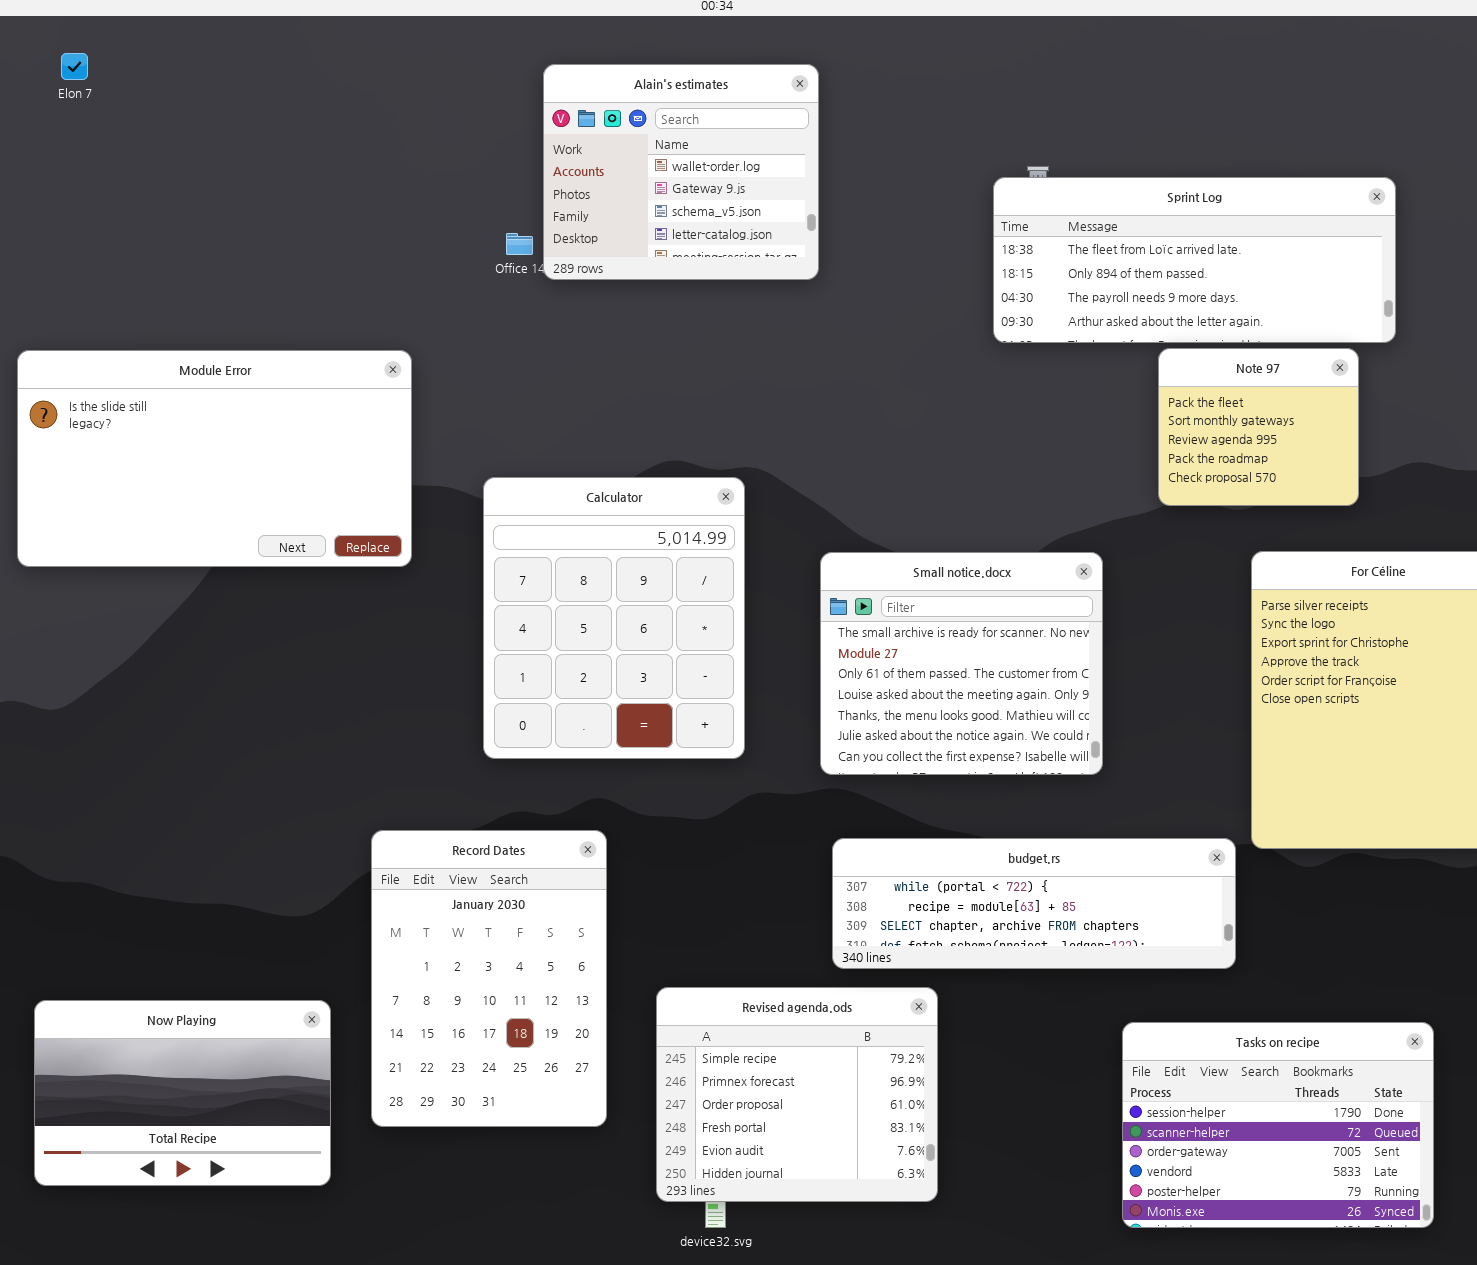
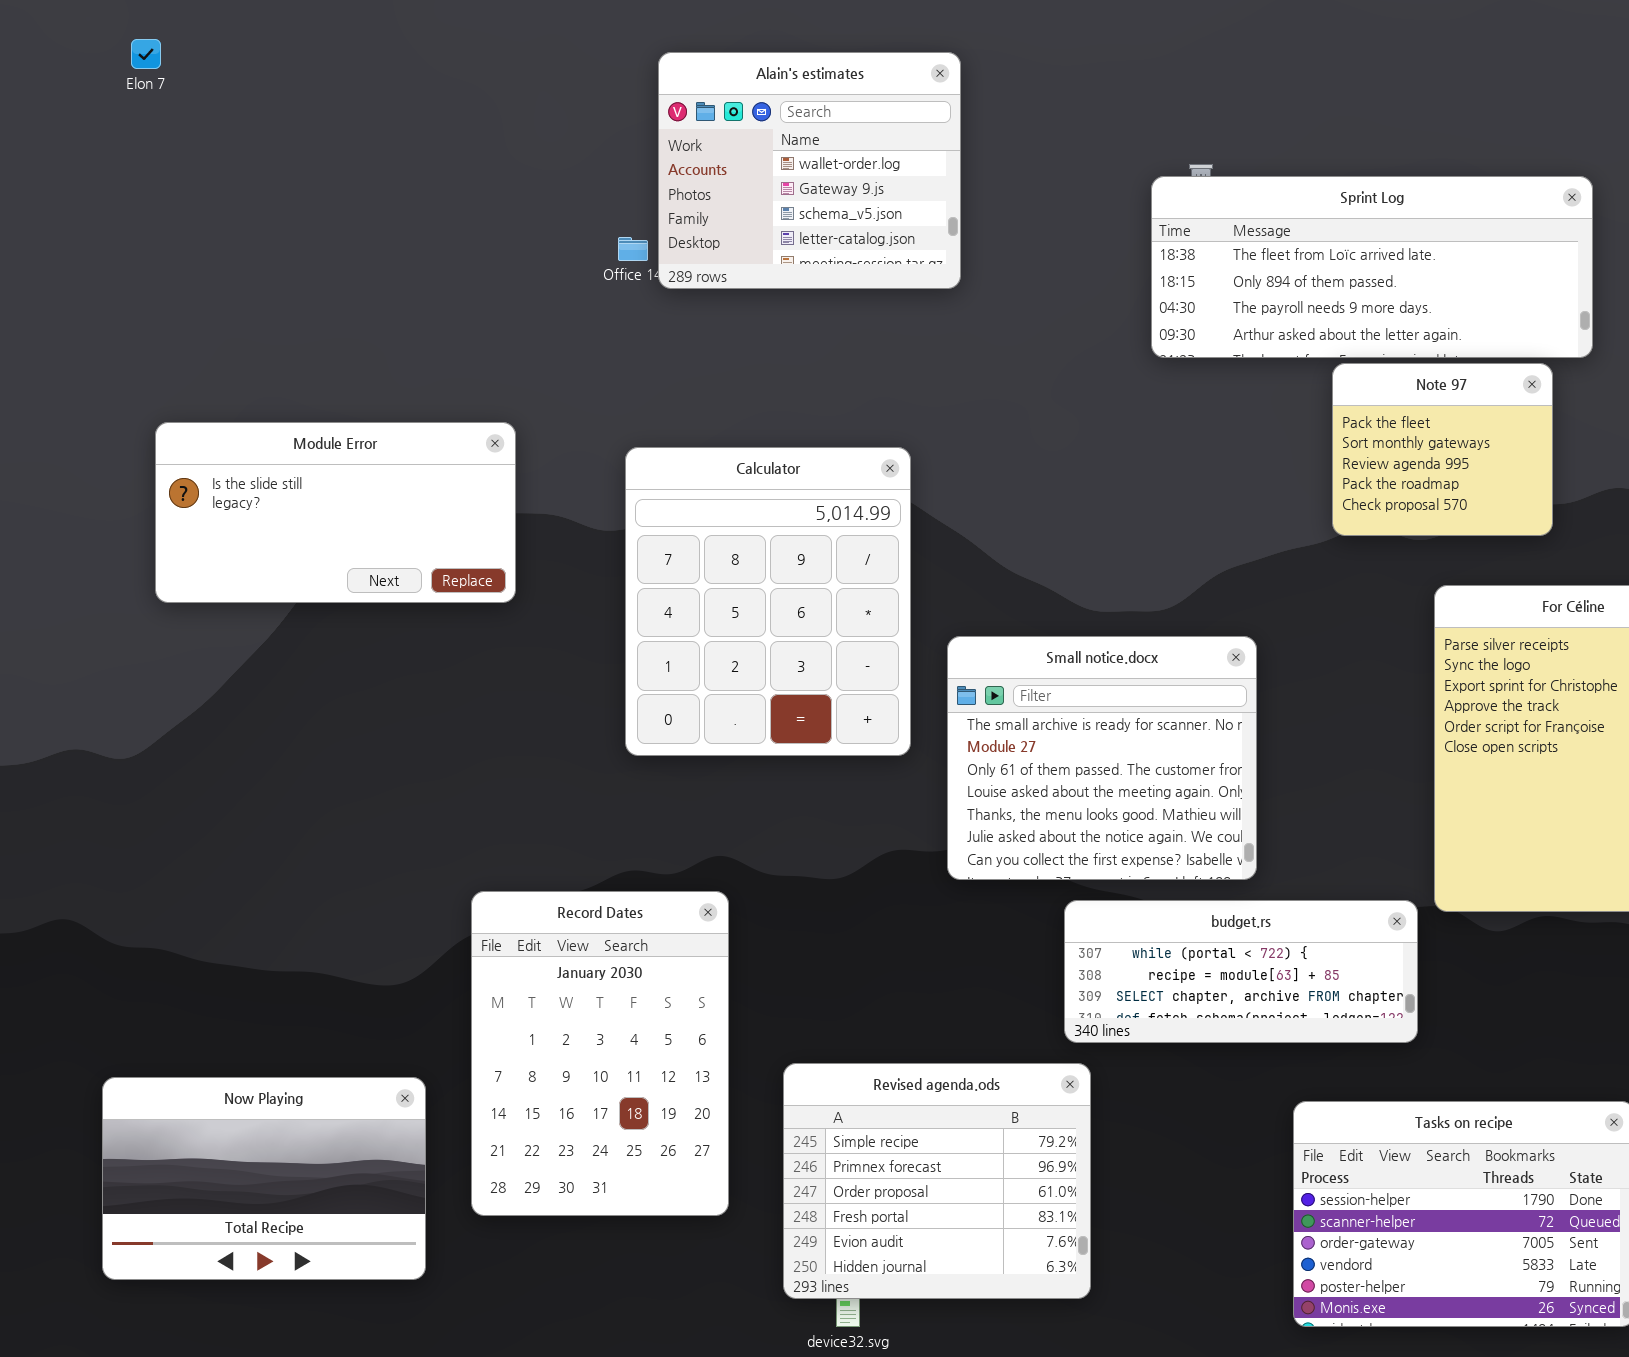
Module Error: [17,350,412,567] -> [155,422,516,603], resized
Calculator: [483,477,745,759] -> [625,447,911,756], moved
Small notice.docx: [820,552,1103,775] -> [947,636,1257,880], moved
budget.rs: [832,838,1236,969] -> [1064,900,1418,1043], resized

